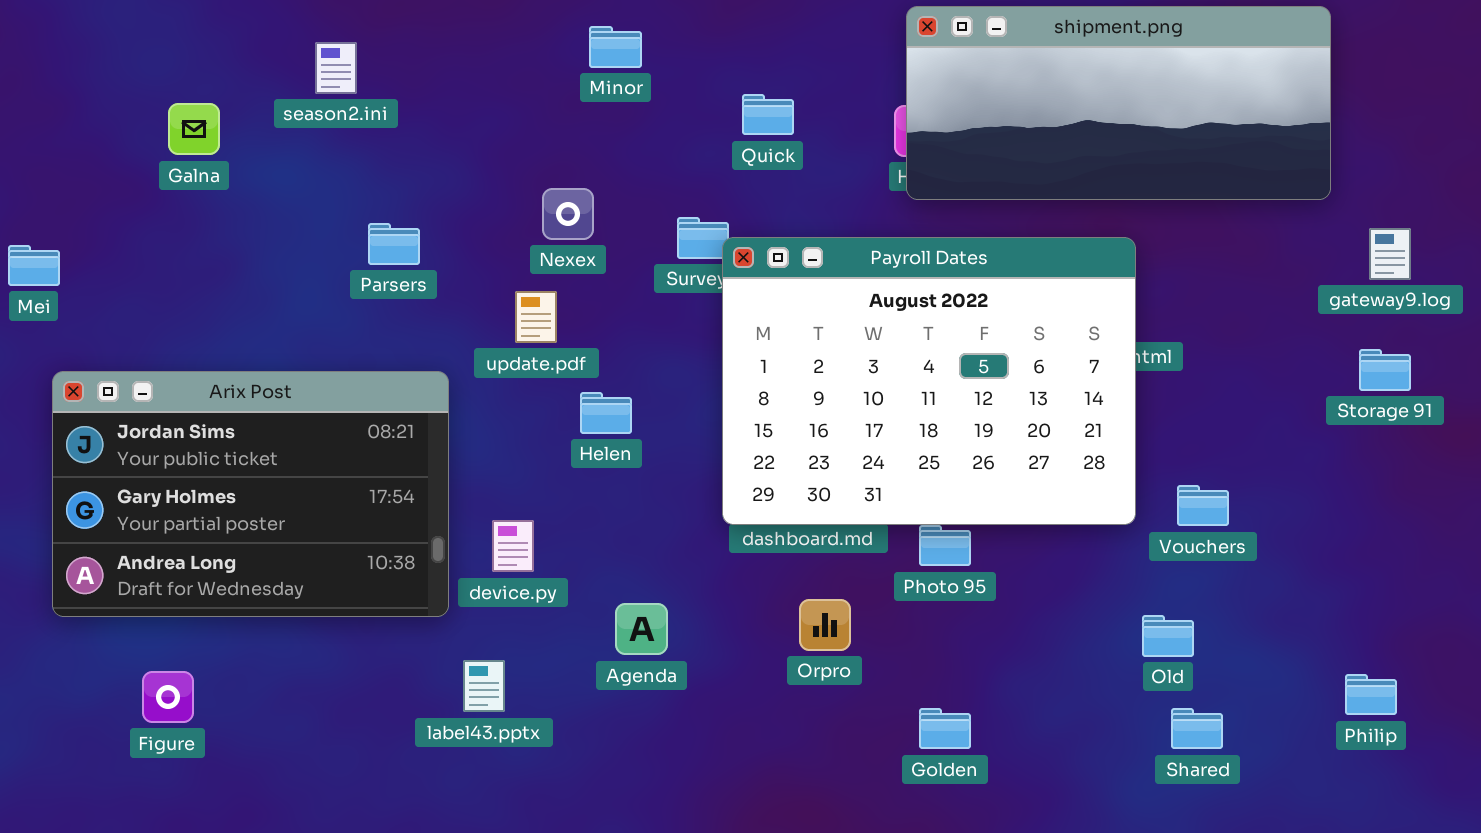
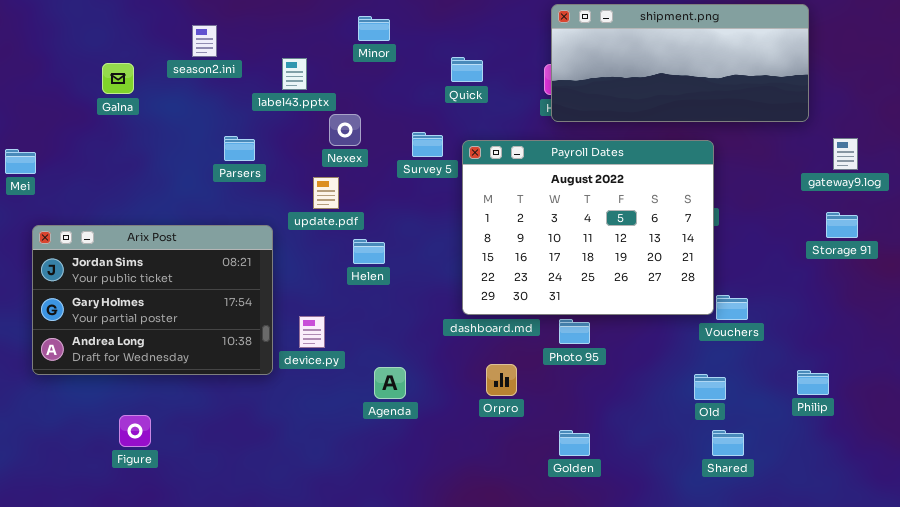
Payroll Dates: [722,237,1136,525] -> [462,140,714,315], moved
label43.pptx: [463,660,505,712] -> [282,58,307,90], moved
Figure: [142,671,194,723] -> [119,415,151,447], moved
Philip: [1345,674,1397,715] -> [797,370,829,395], moved

